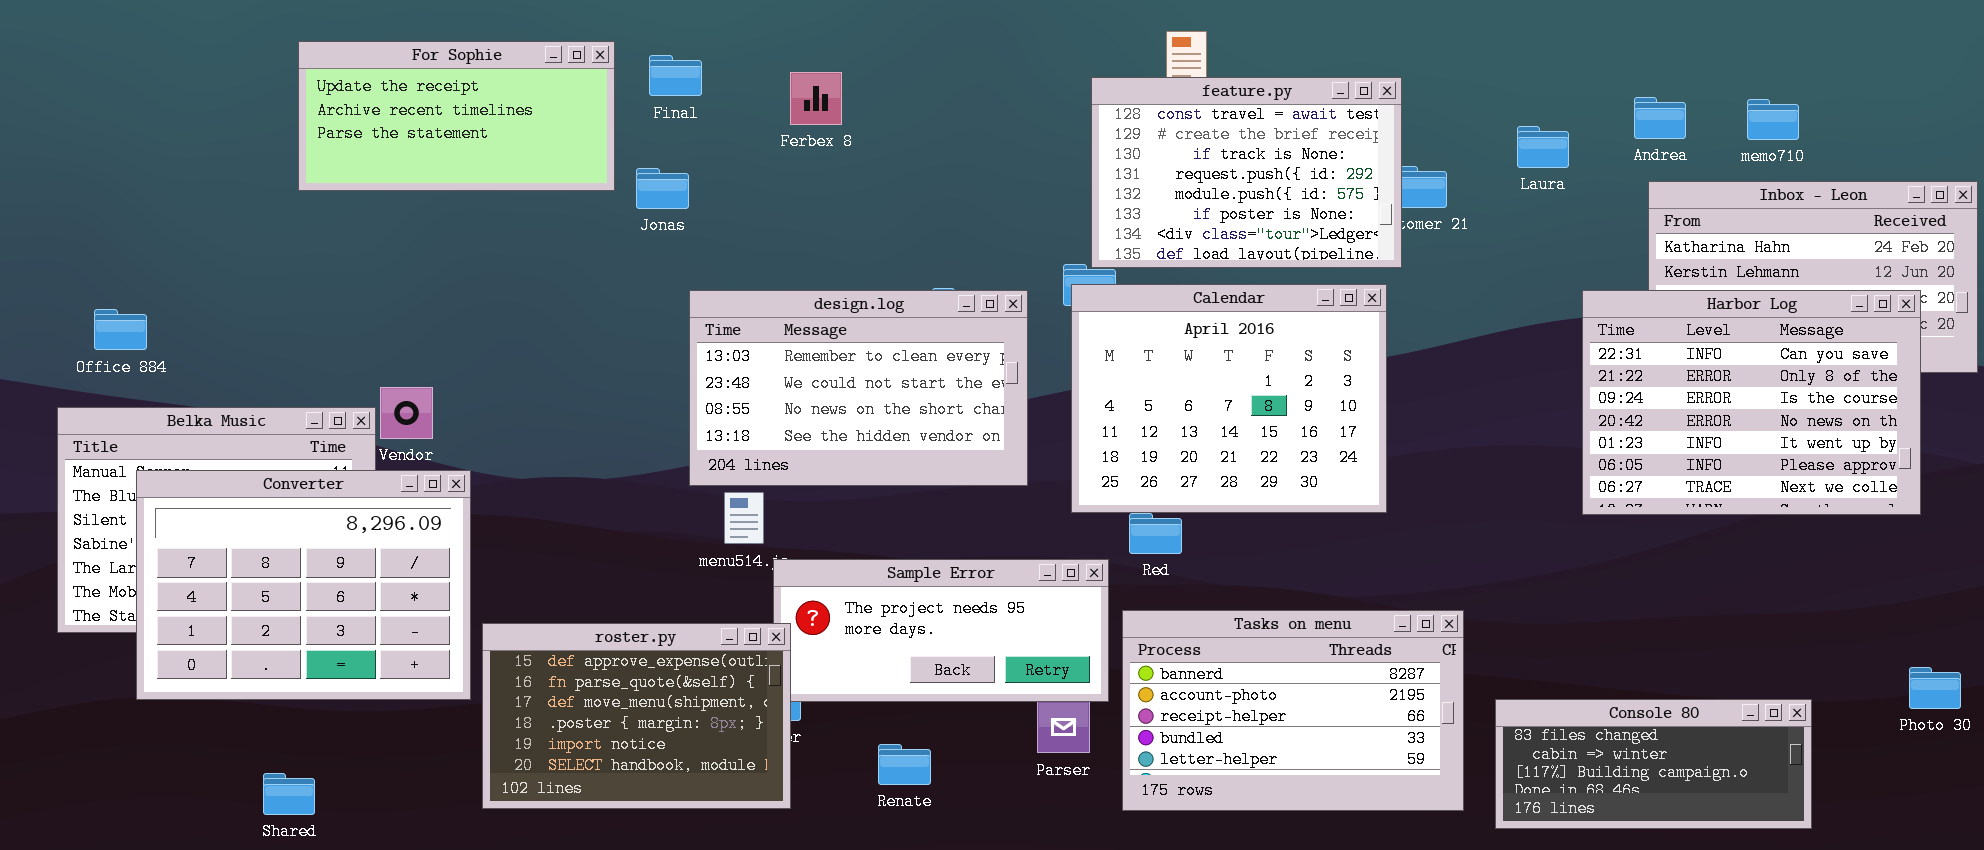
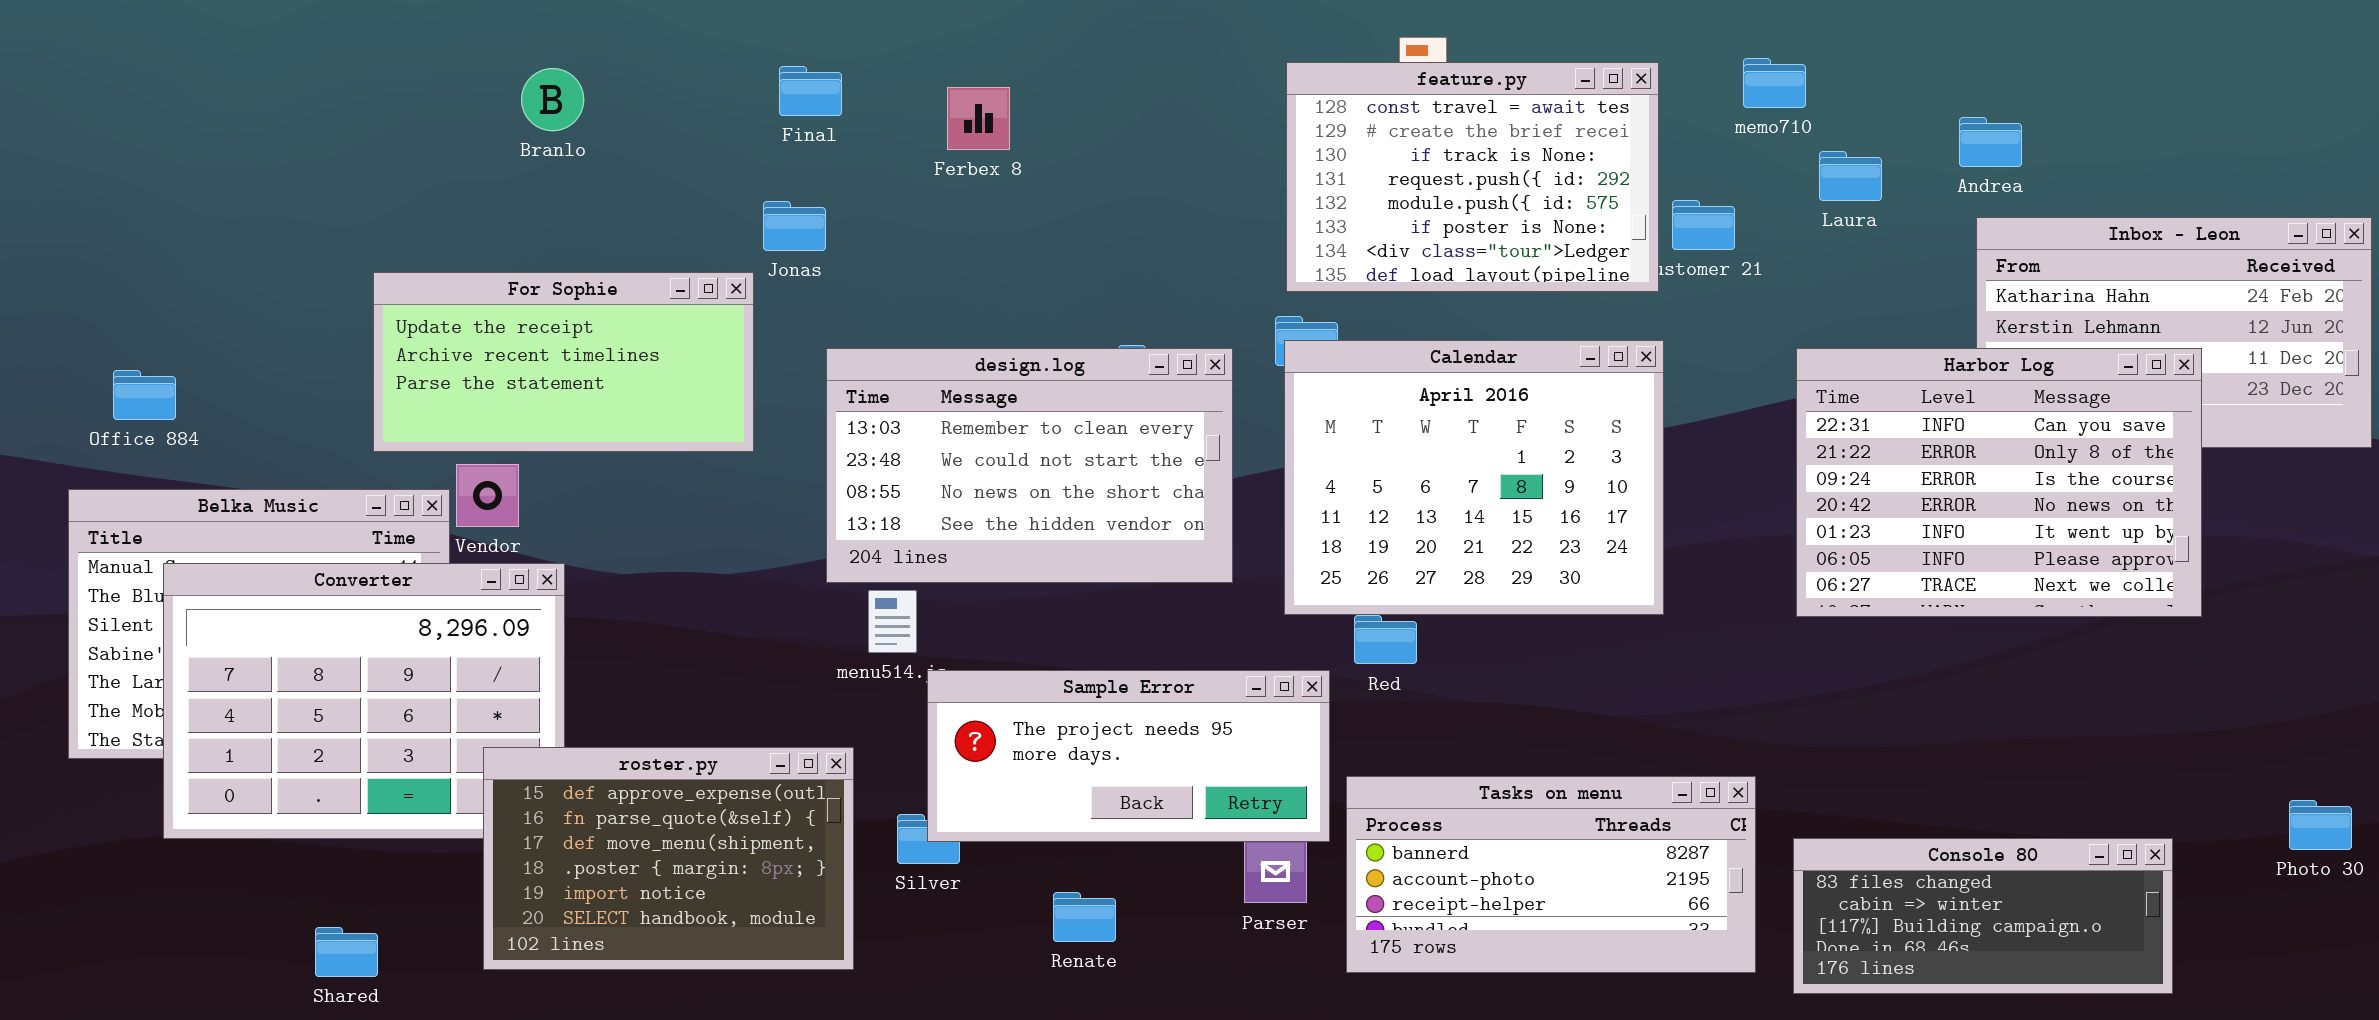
For Sophie: [298,41,615,191] -> [373,272,754,452], moved
feature.py: [1091,77,1402,268] -> [1286,62,1659,292], moved
memo710: [1747,99,1799,140] -> [1743,58,1806,108], moved
Harbor Log: [1582,290,1921,515] -> [1796,348,2202,617], moved
Tasks on menu: [1122,610,1464,811] -> [1346,776,1756,973], resized
roster.py: [482,623,791,809] -> [483,747,854,970], moved

